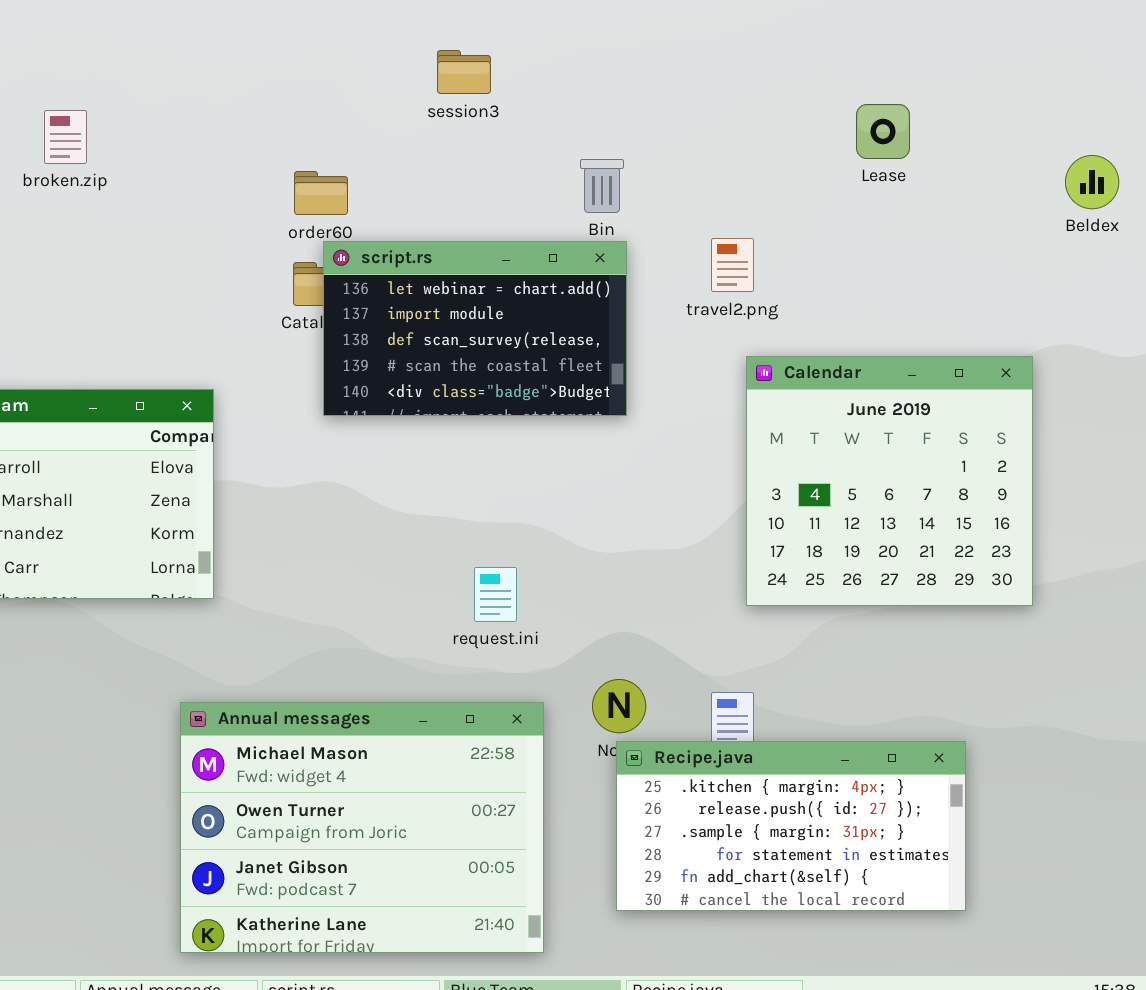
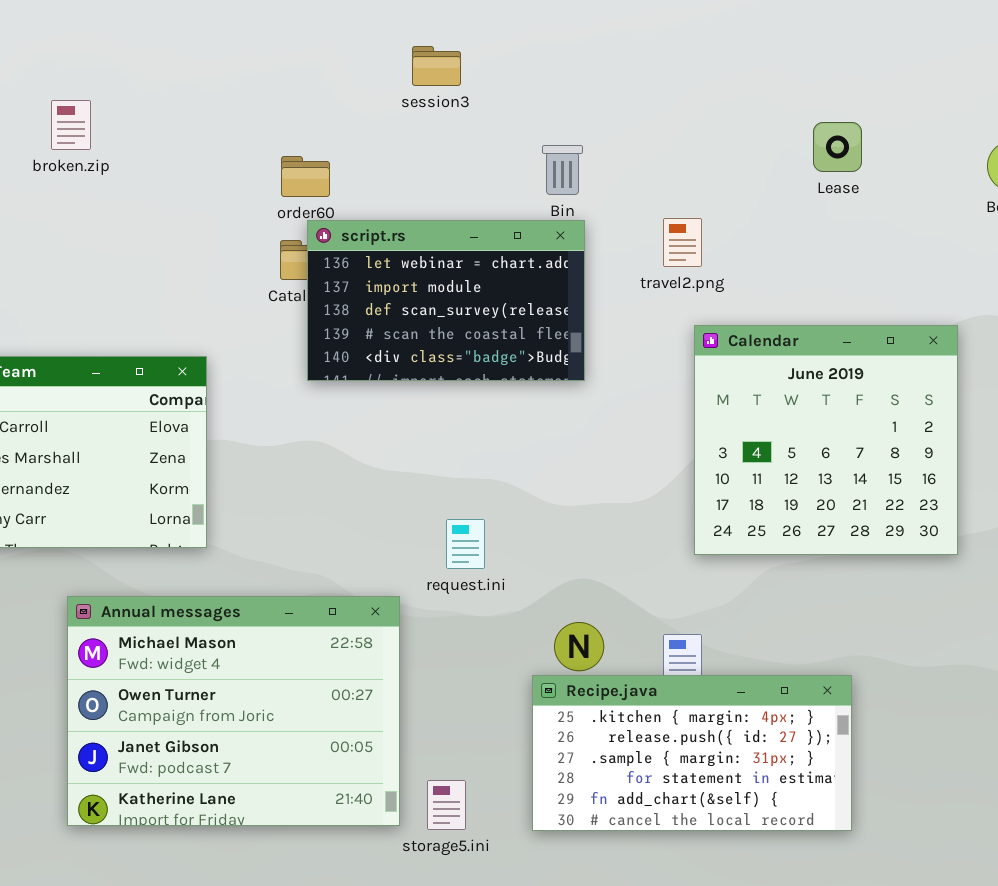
Lease: [856,104,910,159] -> [813,122,862,172], moved
Annual messages: [180,702,544,953] -> [67,596,400,826], moved
Recipe.java: [616,741,966,911] -> [532,675,852,831], moved

